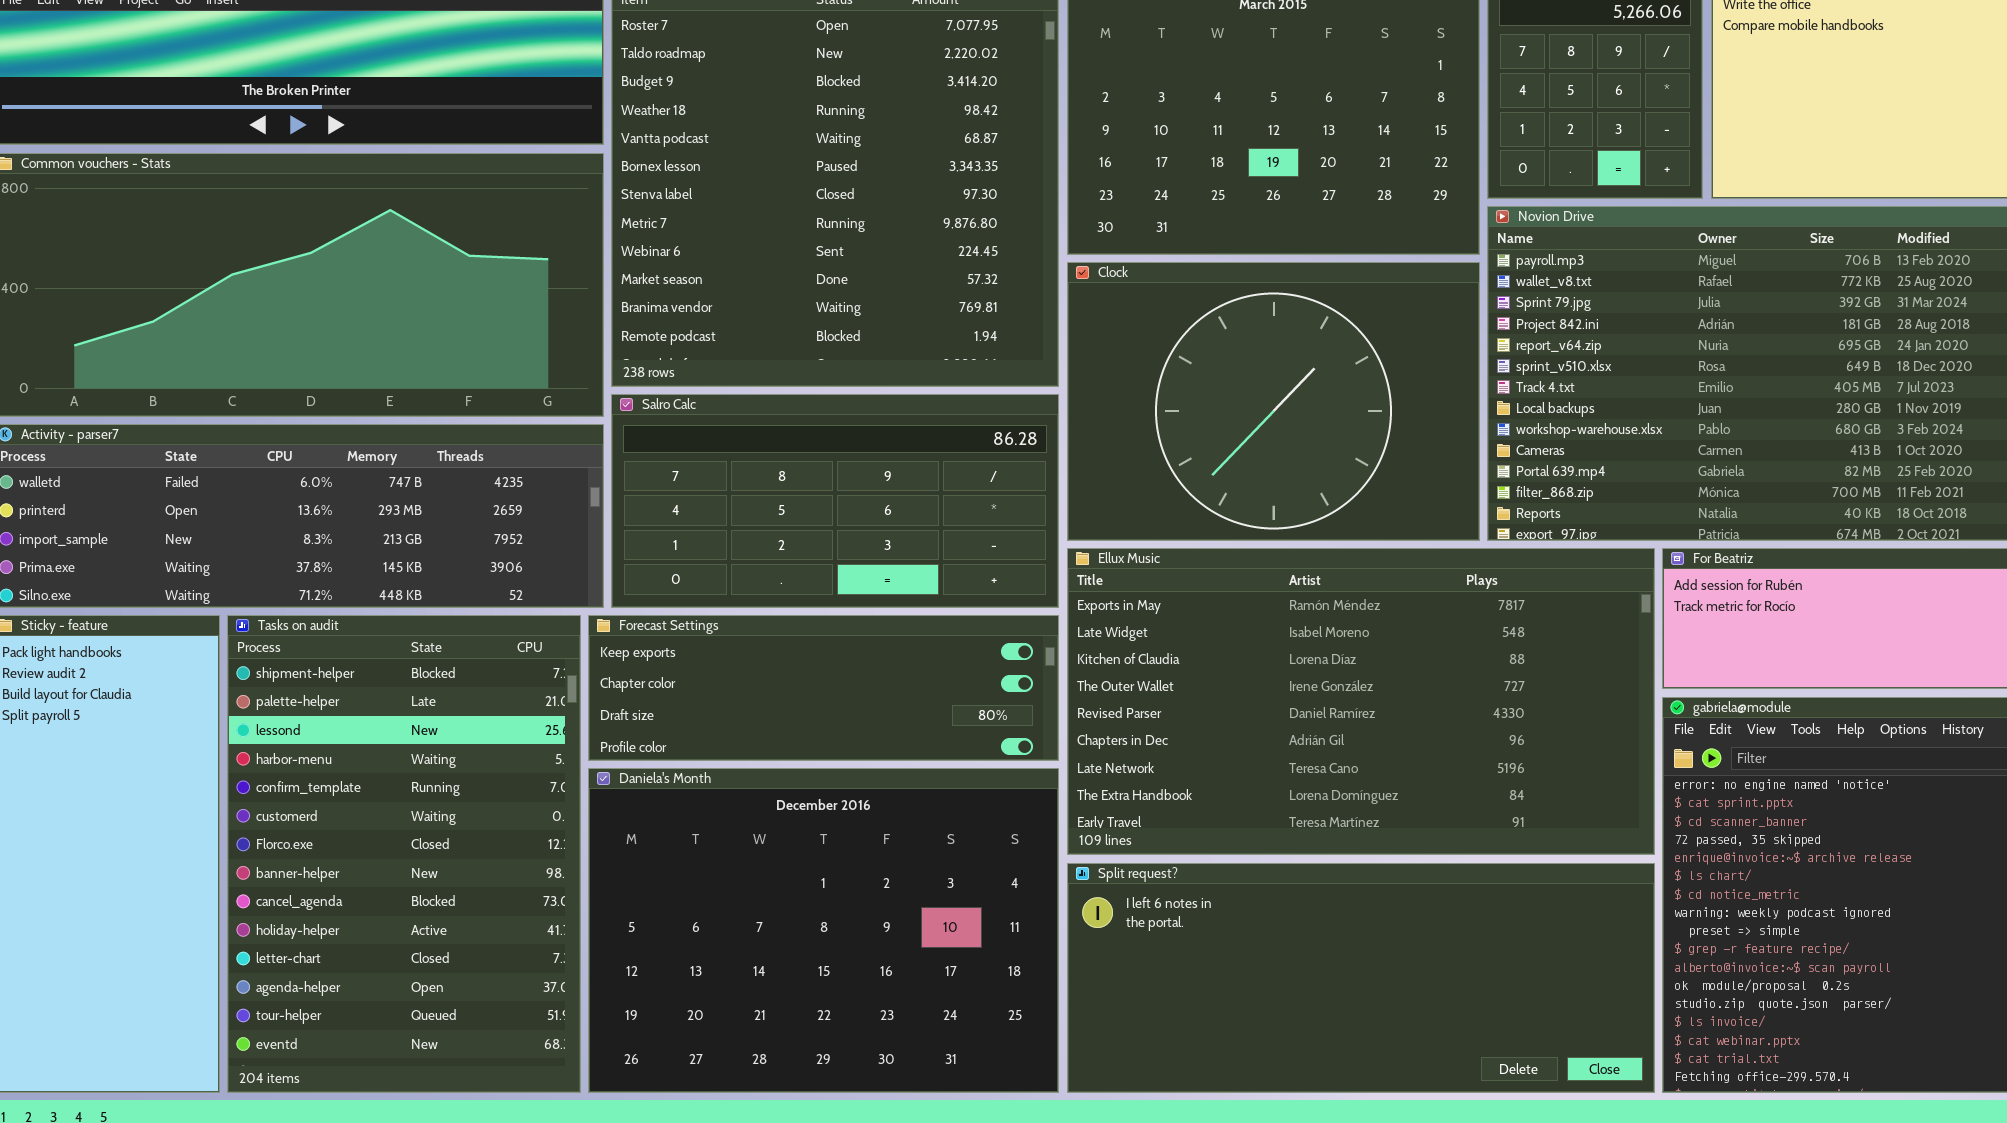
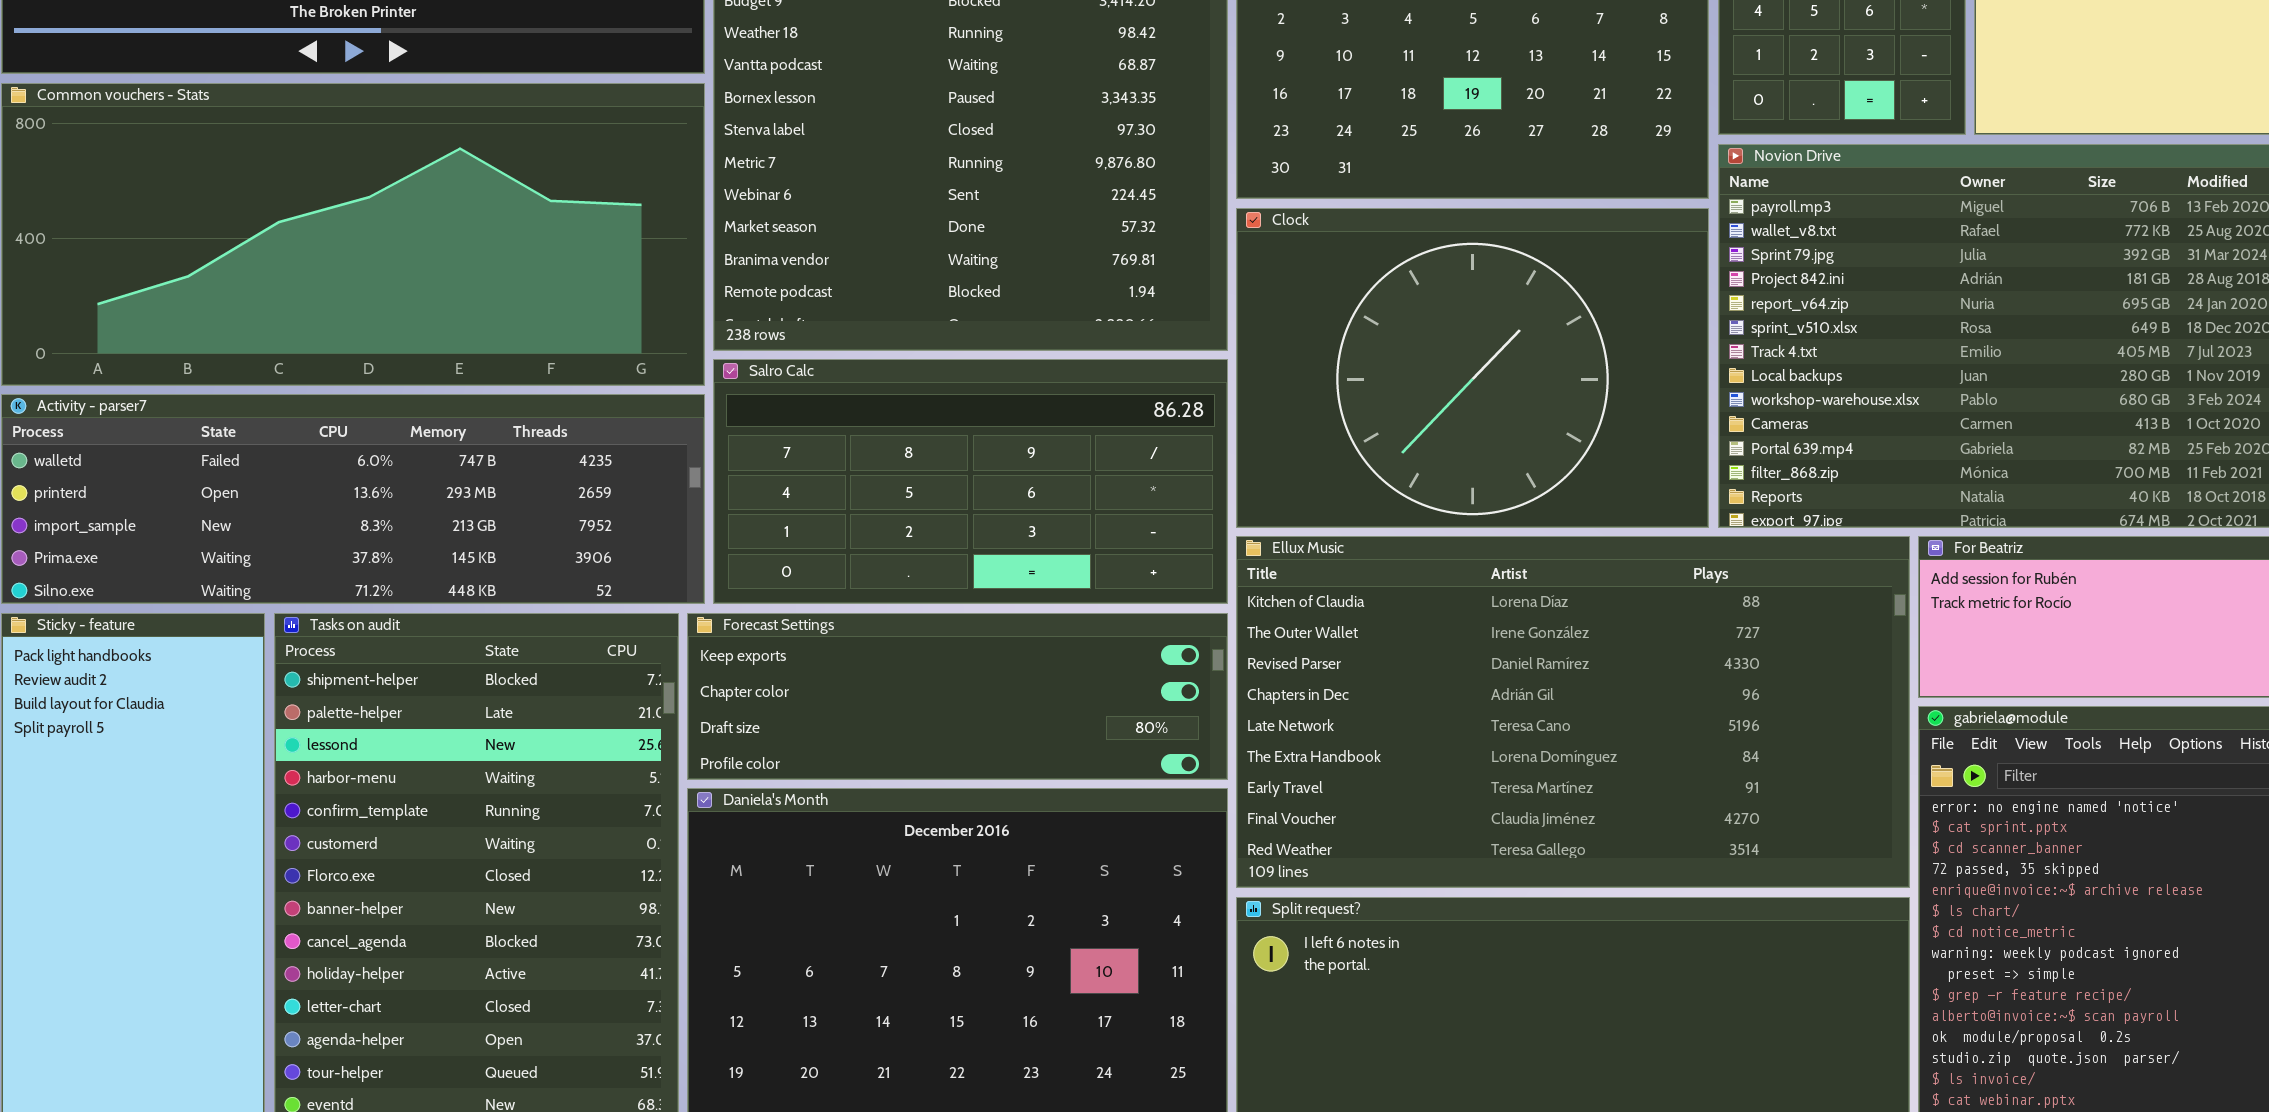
Ellux Music: [1067,548,1655,855] -> [1236,536,1910,888], scrolled down 2 rows

